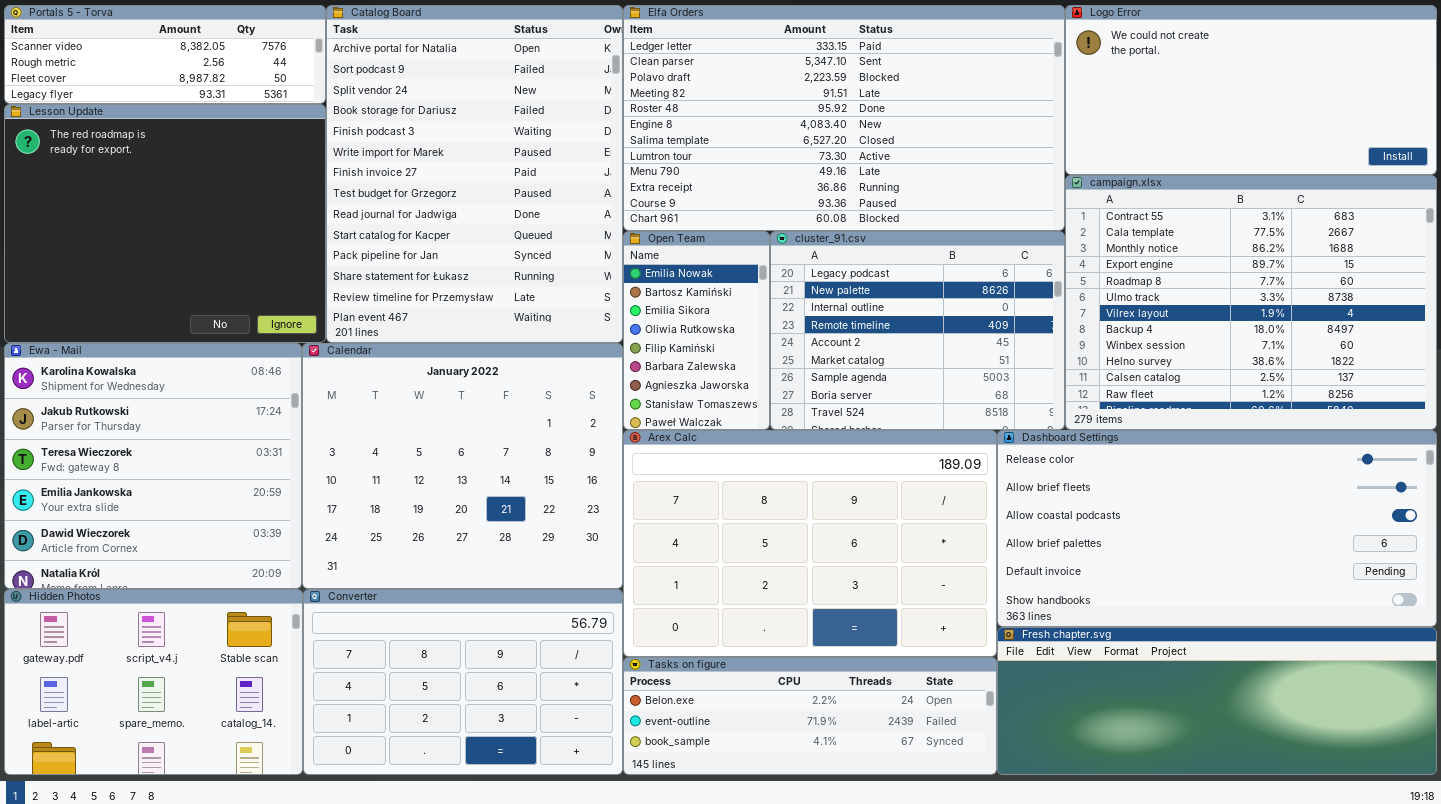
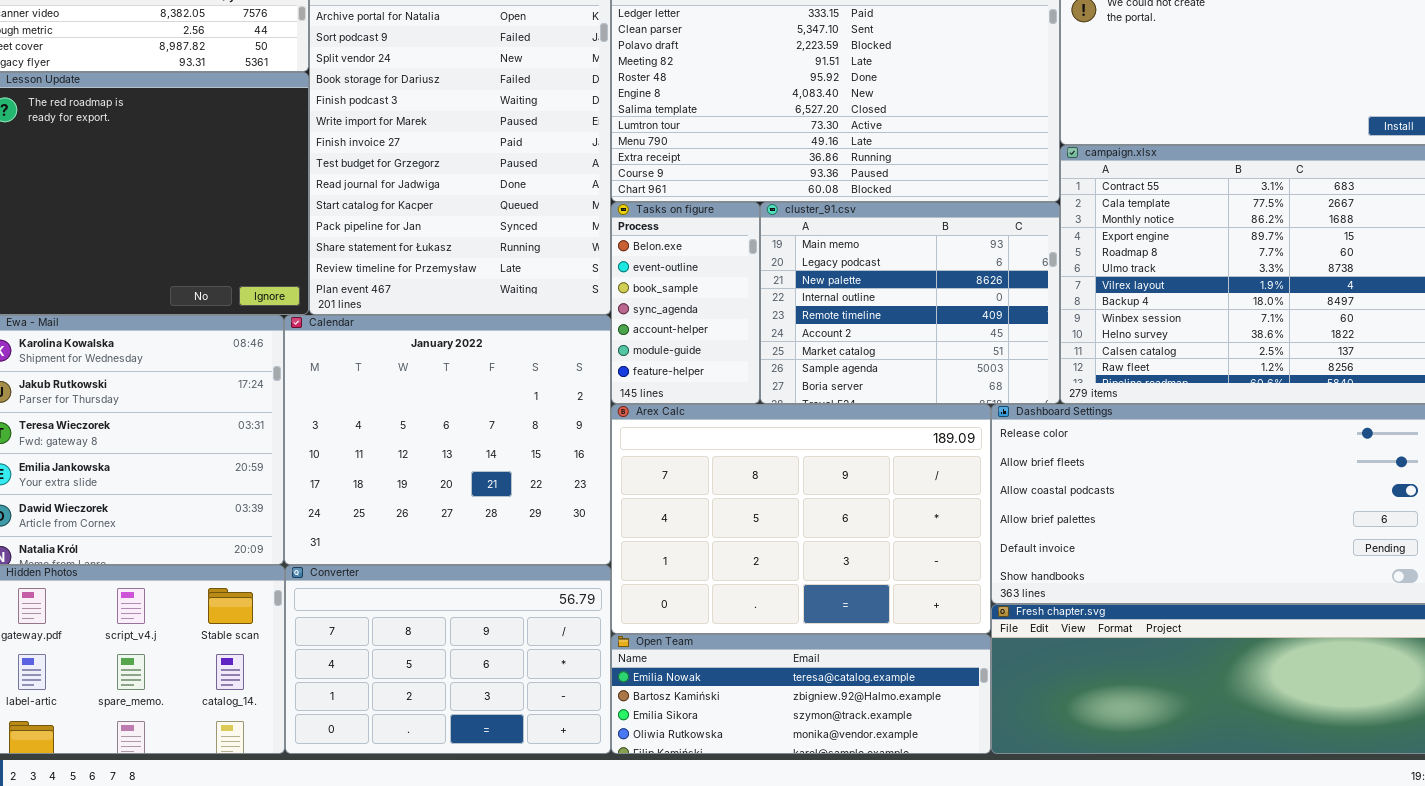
Open Team: [623,231,770,430] -> [611,634,991,754], moved, resized
cluster_91.csv: [770,231,1065,430] -> [760,202,1060,404], scrolled up 1 row
Tasks on figure: [623,657,997,775] -> [611,202,760,404], moved, resized

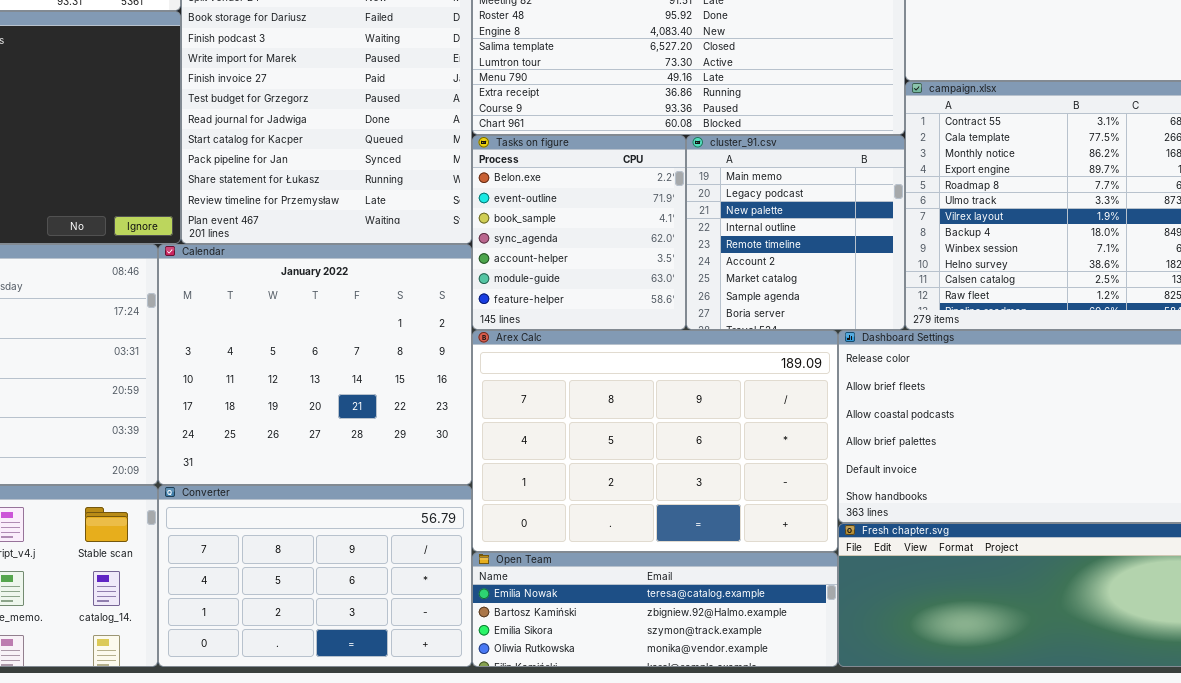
Tasks on figure: [611,202,760,404] -> [472,135,686,330], resized
cluster_91.csv: [760,202,1060,404] -> [686,135,905,330], resized

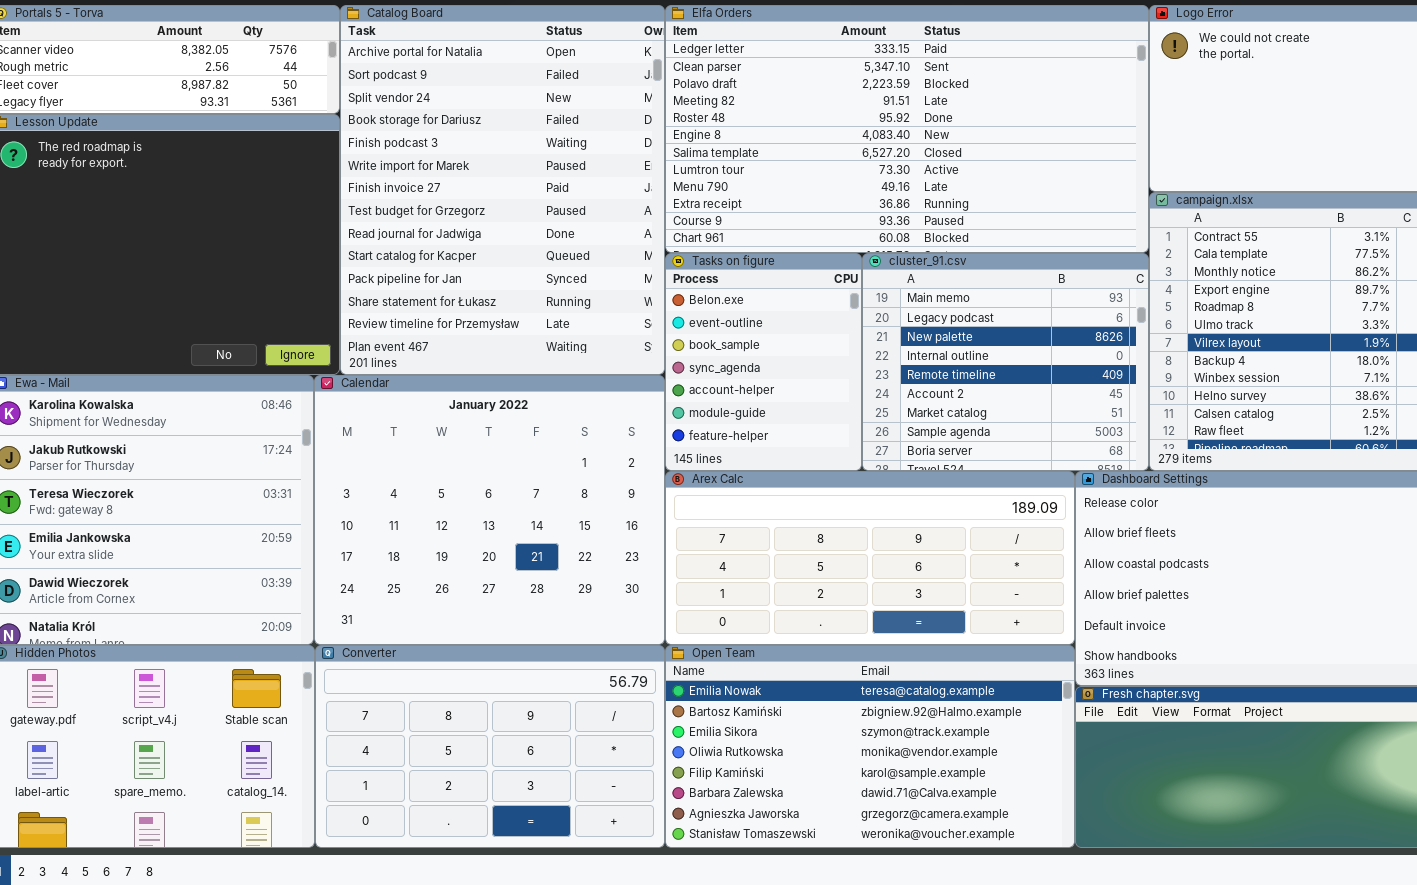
Tasks on figure: [472,135,686,330] -> [665,253,862,471], resized
cluster_91.csv: [686,135,905,330] -> [862,253,1149,471], resized
Arex Calc: [472,330,838,552] -> [665,471,1075,645], resized
Open Team: [472,552,838,667] -> [665,645,1075,848], resized

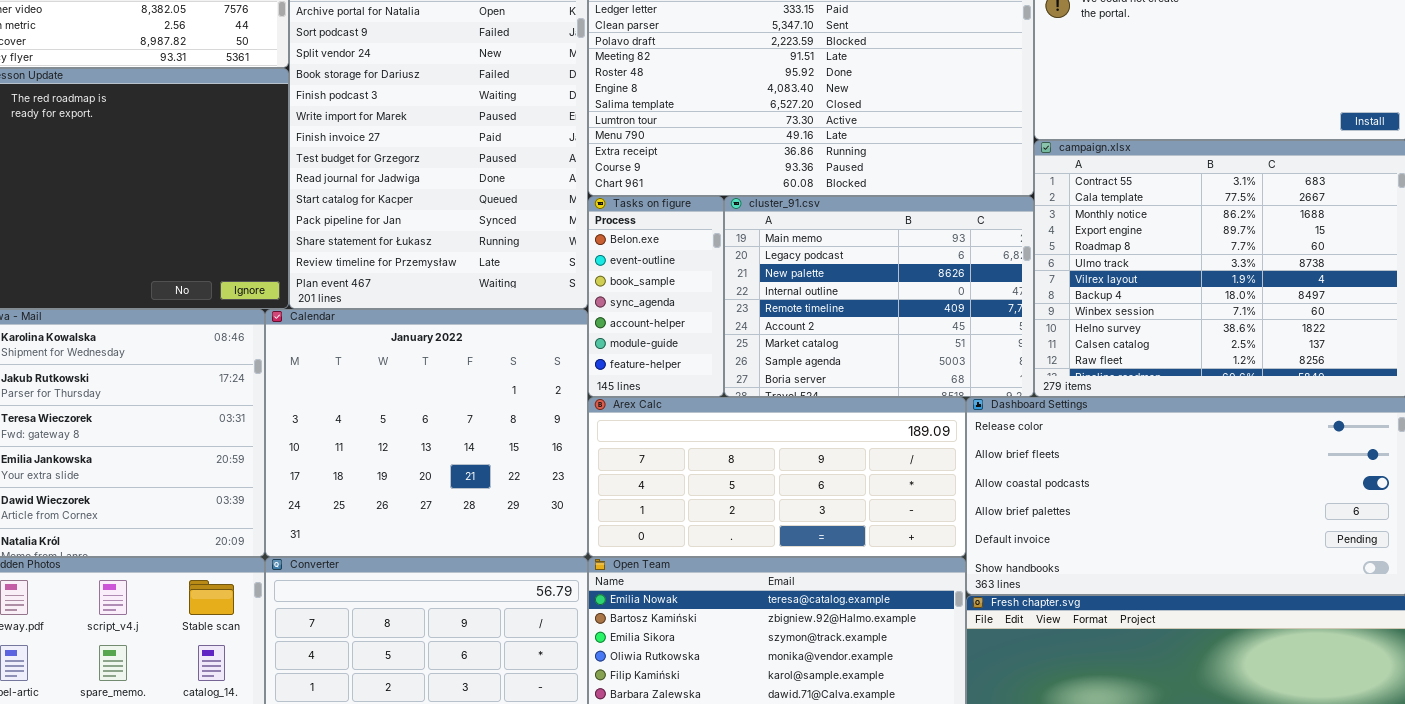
Tasks on figure: [665,253,862,471] -> [588,196,724,397], resized
cluster_91.csv: [862,253,1149,471] -> [724,196,1034,397], resized

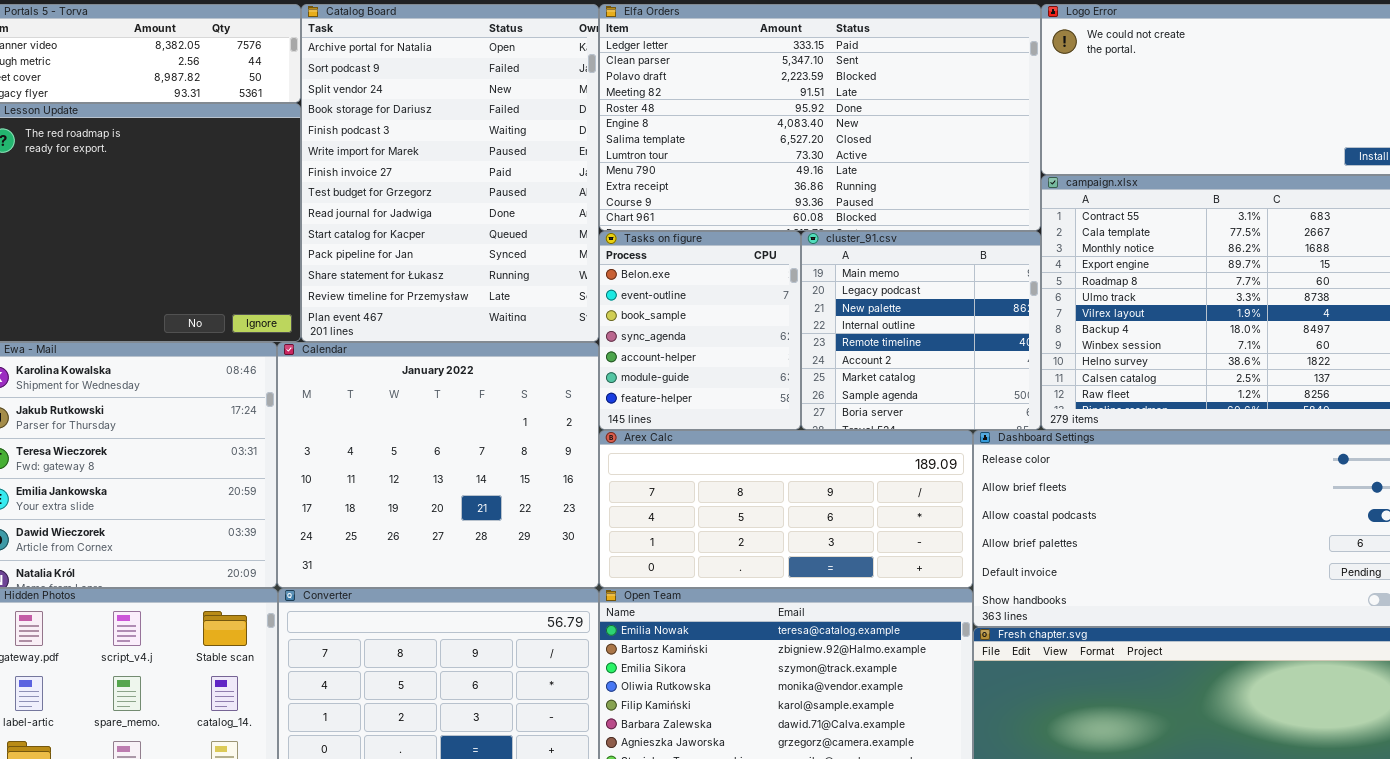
Tasks on figure: [588,196,724,397] -> [599,231,801,430], resized
cluster_91.csv: [724,196,1034,397] -> [801,231,1041,430], resized

